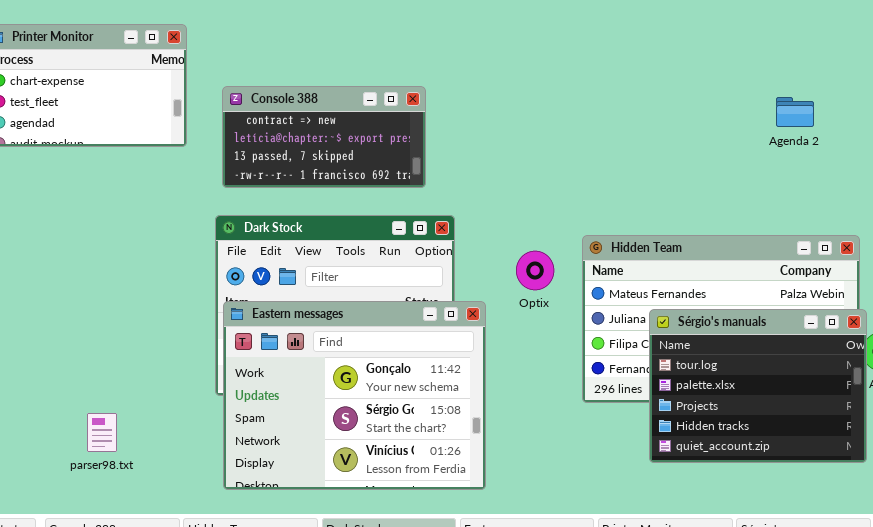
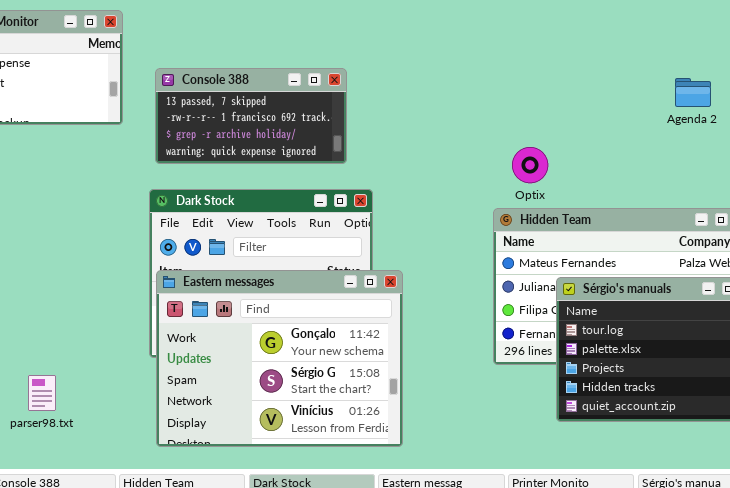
Console 388: [222,86,426,188] -> [155,68,347,164], scrolled down 2 rows
Optix: [516,251,554,290] -> [512,147,548,183], moved

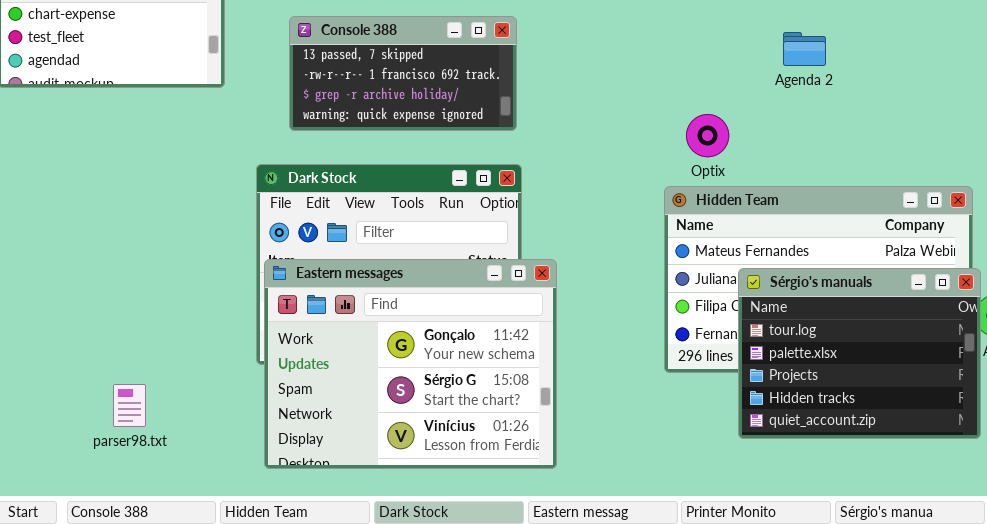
Console 388: [155,68,347,164] -> [289,16,517,131], moved
Agenda 2: [675,78,711,107] -> [783,32,826,66], moved

